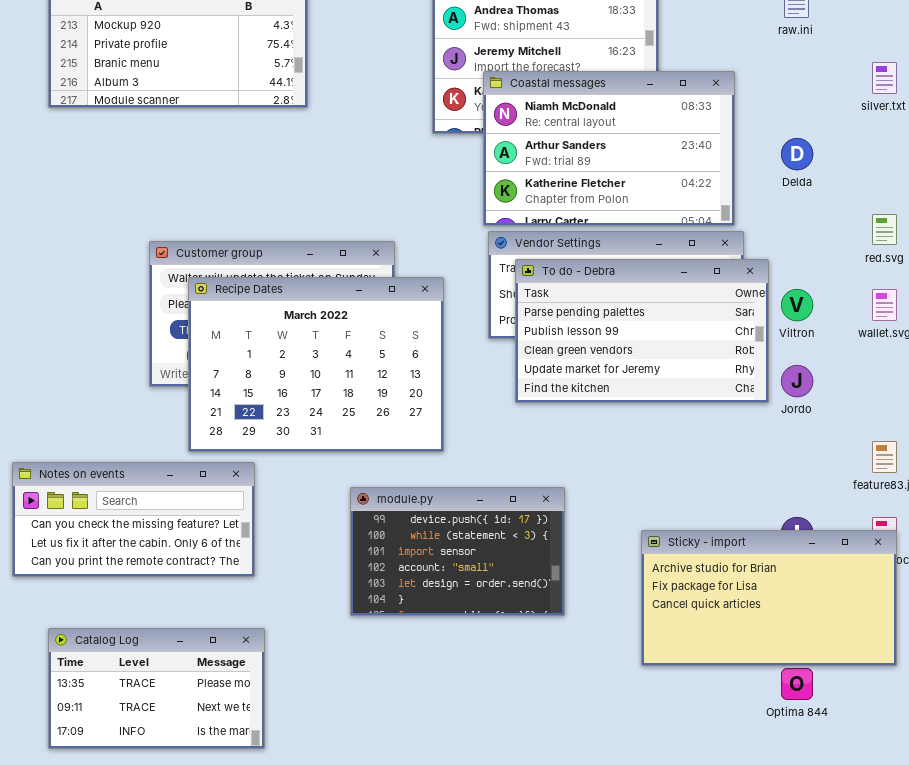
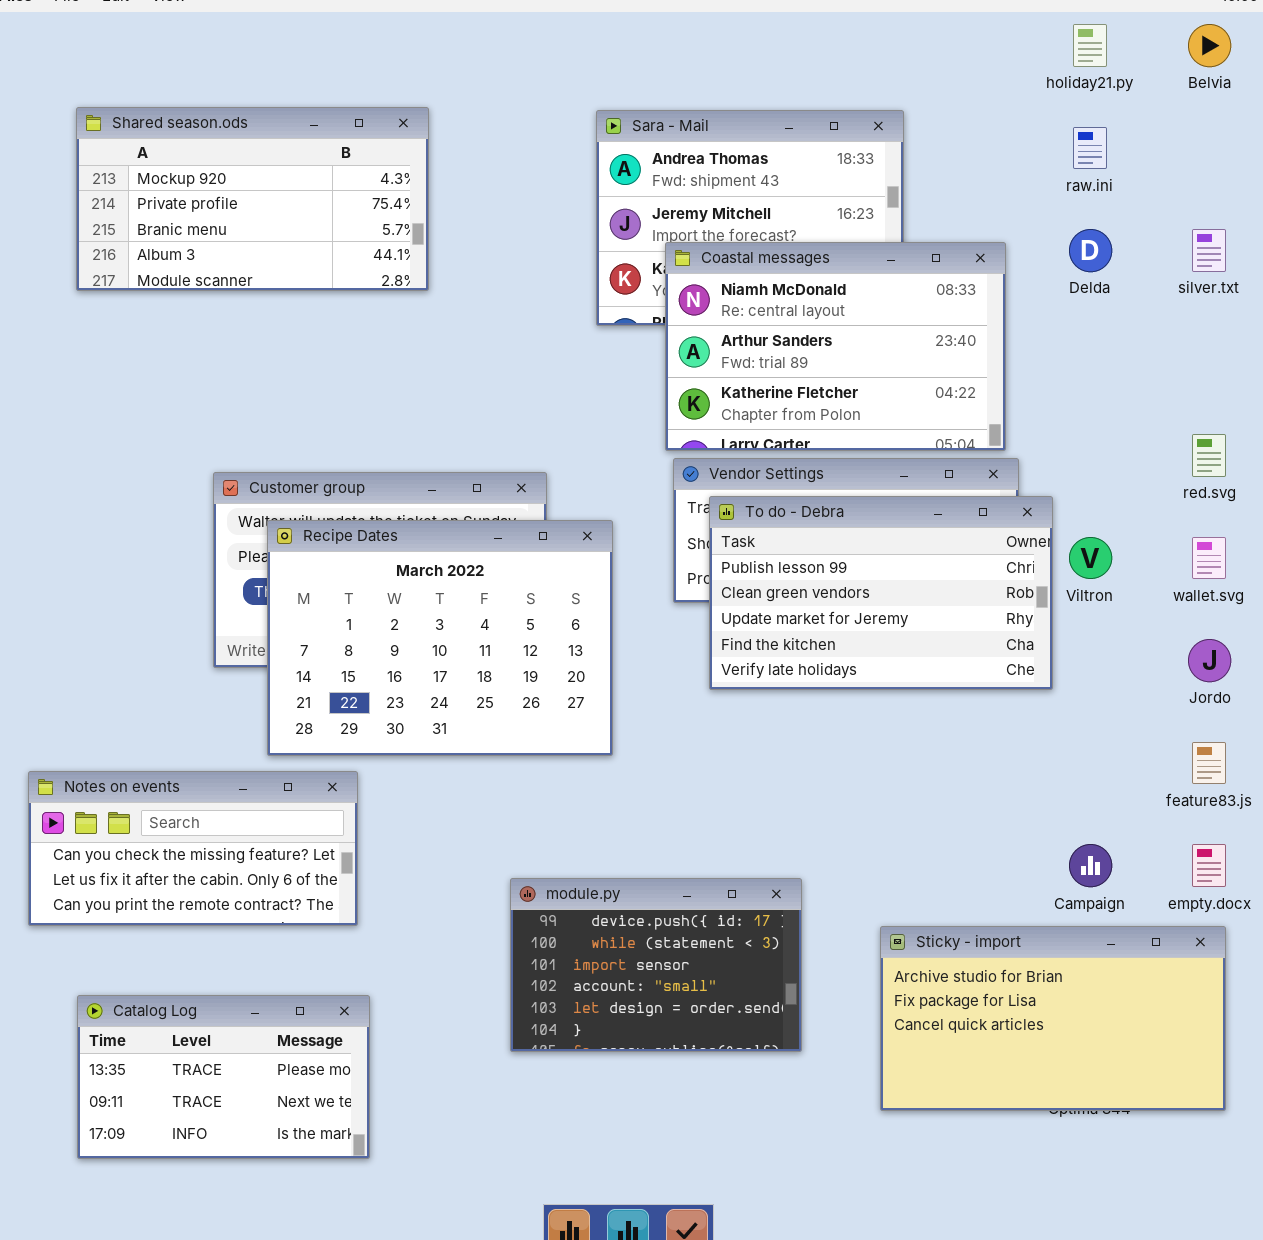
Delda: [781,138,813,170] -> [1069,229,1112,272], moved
To do - Debra: [515,259,769,403] -> [709,496,1053,690], scrolled down 1 row
Jordo: [781,365,813,397] -> [1188,639,1231,682], moved
module.py: [350,487,565,616] -> [510,878,802,1052], moved
Sticky - import: [641,530,897,666] -> [880,926,1226,1111], moved

